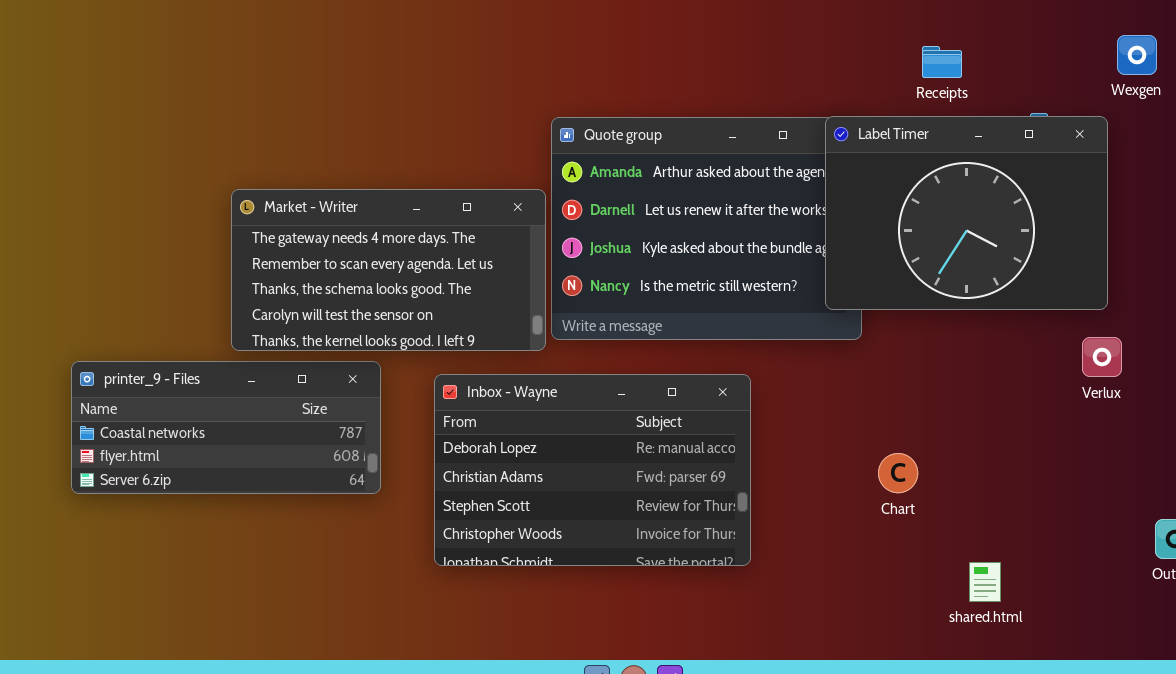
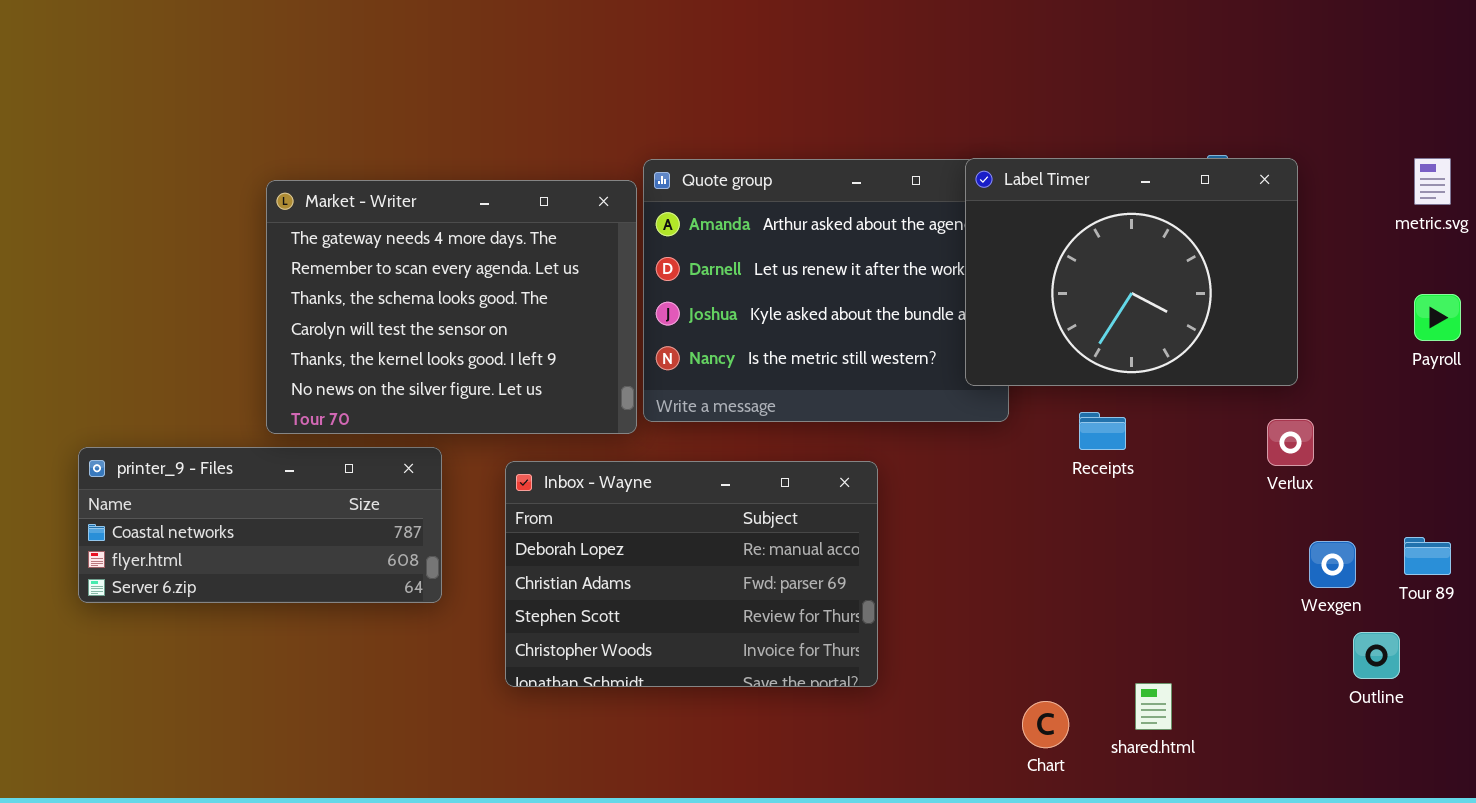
Wexgen: [1117,35,1157,75] -> [1309,541,1356,588], moved
Receipts: [922,46,962,78] -> [1079,412,1126,450], moved
Market - Writer: [231,189,546,351] -> [266,180,637,434], resized
Chart: [878,453,918,493] -> [1022,701,1069,748], moved

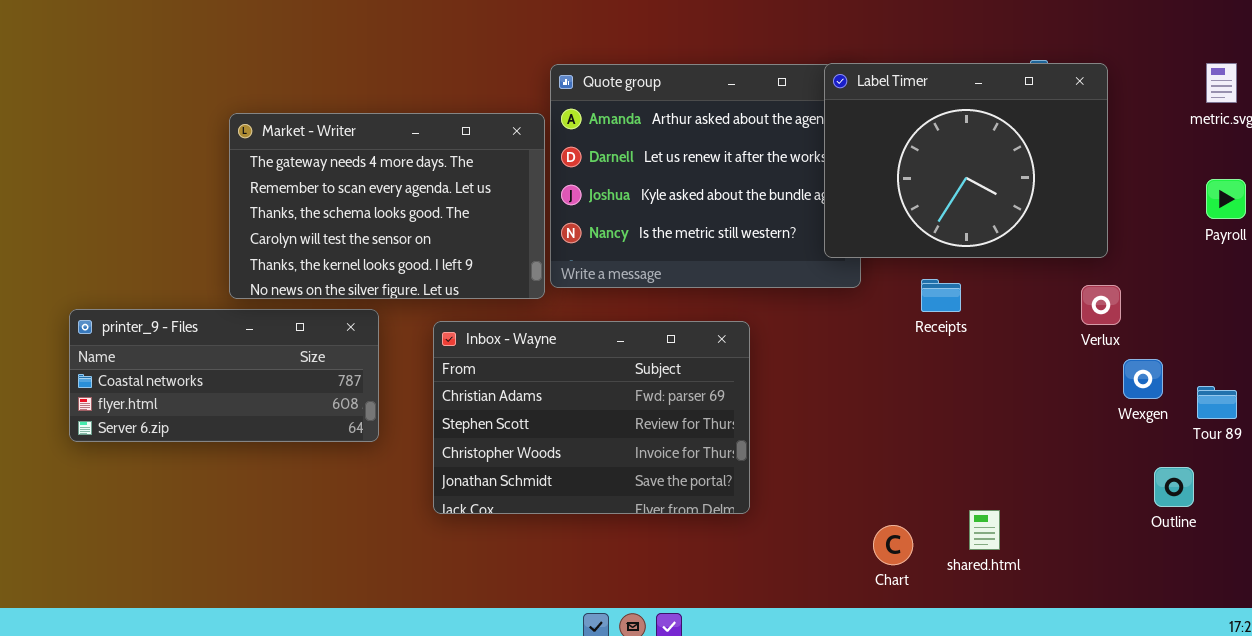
Market - Writer: [266,180,637,434] -> [229,113,545,299], resized
Inbox - Wayne: [505,461,878,687] -> [433,321,750,514], scrolled down 1 row
Wexgen: [1309,541,1356,588] -> [1123,359,1163,399], moved

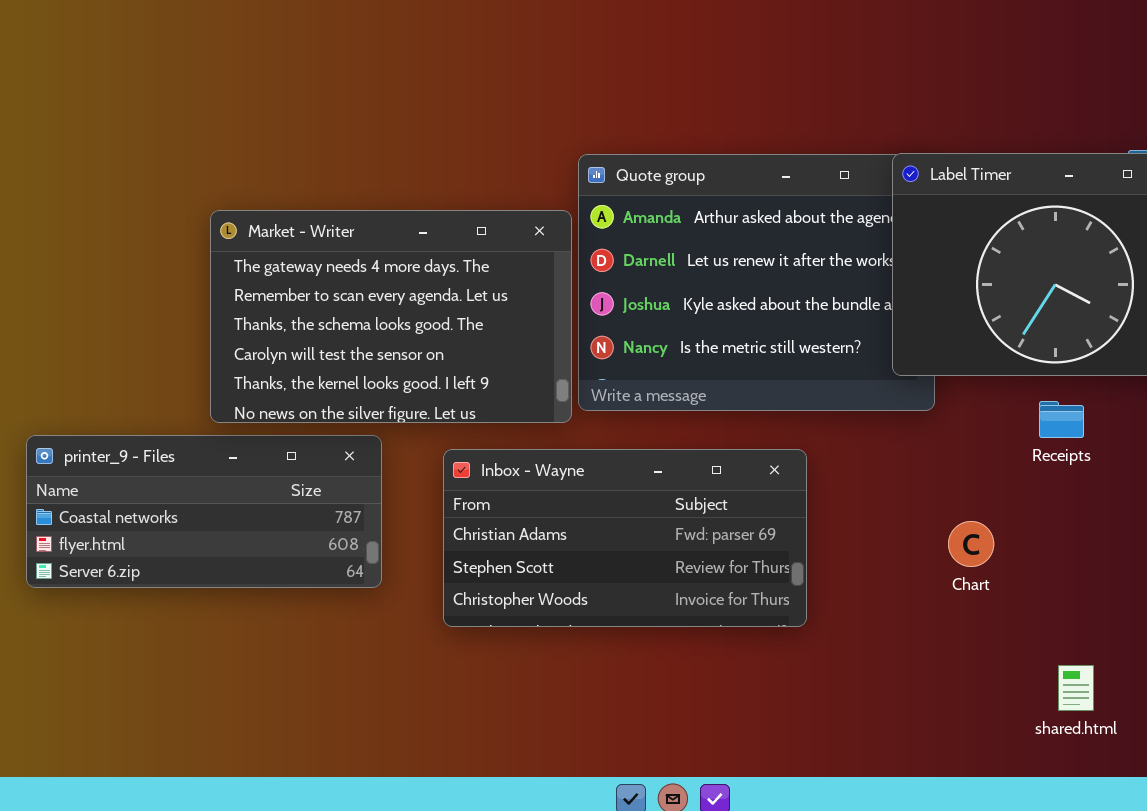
Receipts: [921,279,961,312] -> [1039,401,1084,438], moved
Inbox - Wayne: [433,321,750,514] -> [443,449,807,627], resized
Chart: [873,525,913,565] -> [948,521,994,567], moved

